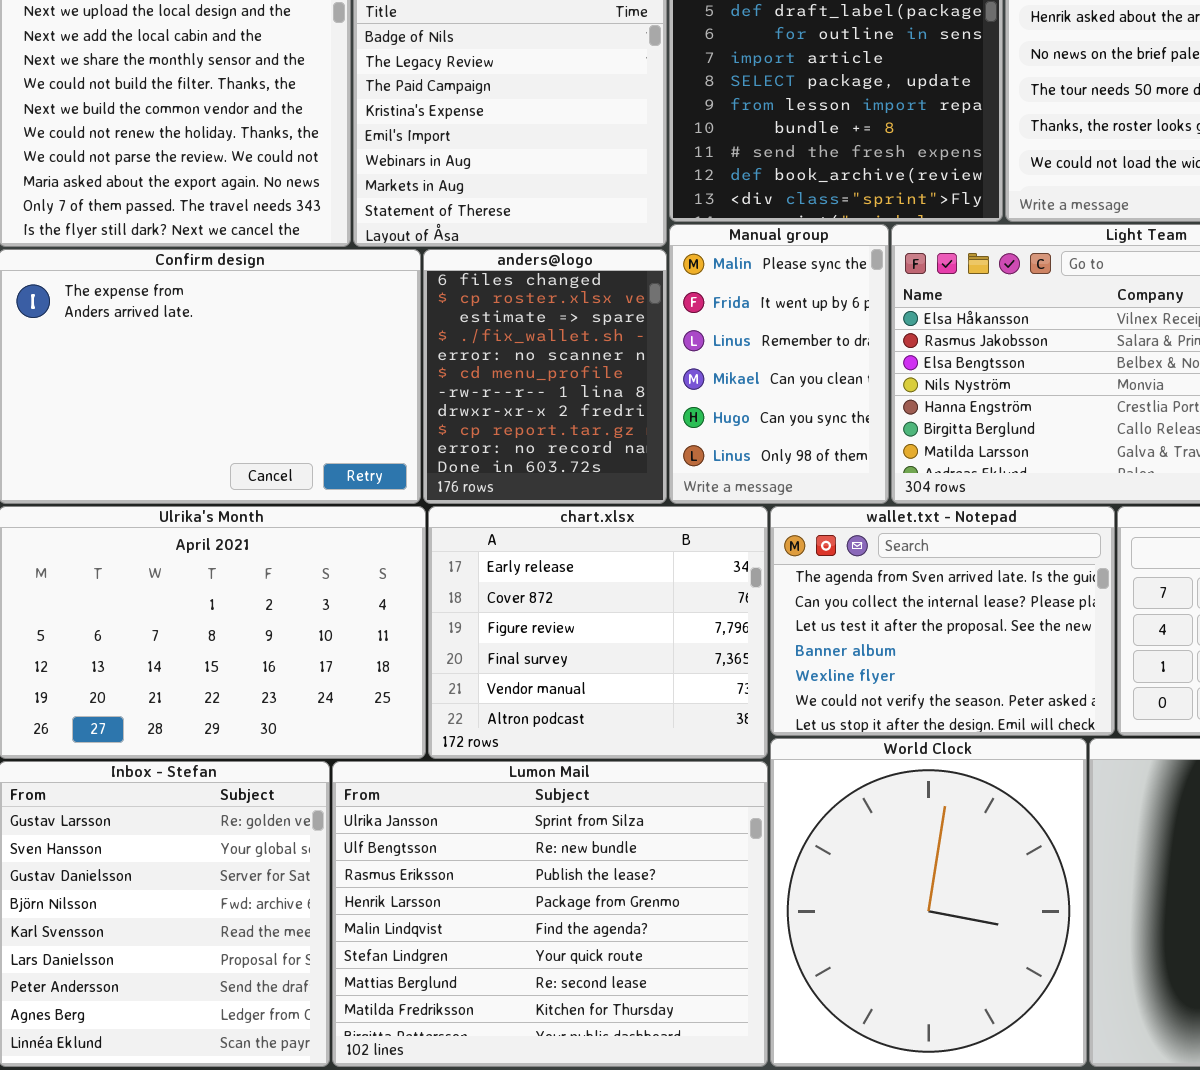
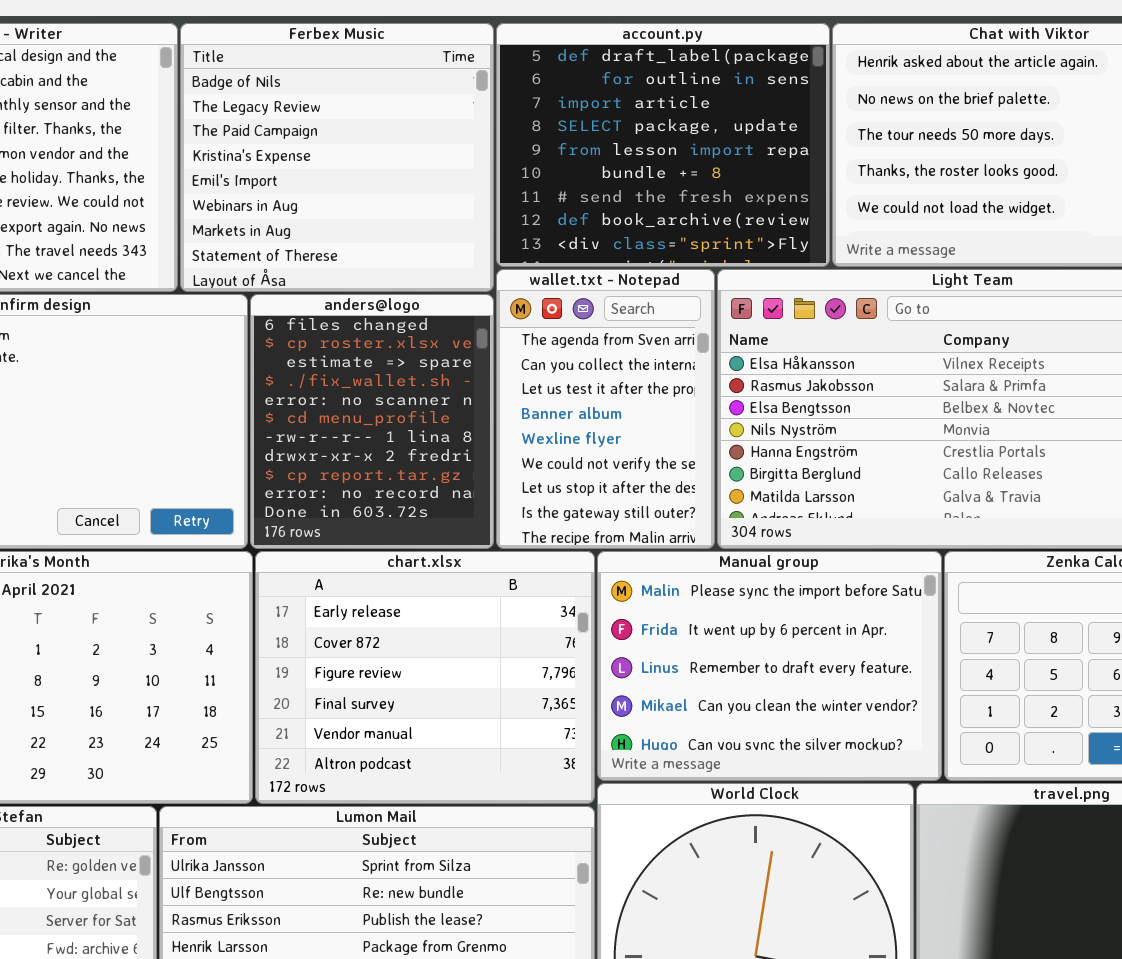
Manual group: [669,224,889,504] -> [597,551,942,781], moved, resized
wallet.txt - Notepad: [770,506,1115,736] -> [496,269,715,549], moved, resized

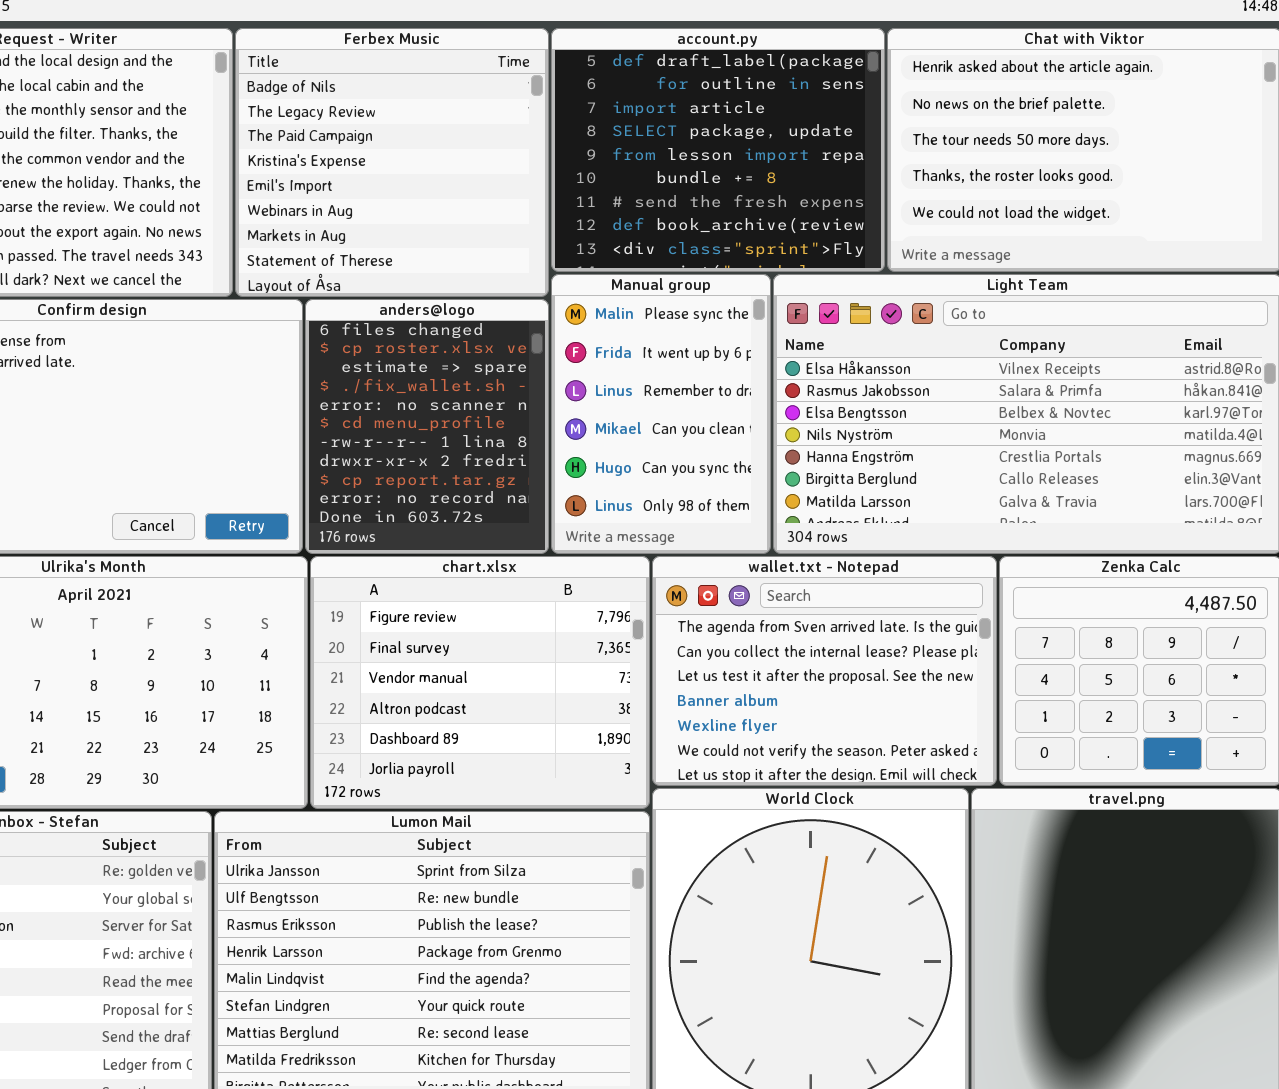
wallet.txt - Notepad: [496,269,715,549] -> [652,556,997,786], moved, resized
chart.xlsx: [255,551,595,804] -> [310,556,650,809], scrolled down 2 rows
Manual group: [597,551,942,781] -> [551,274,771,554], moved, resized

